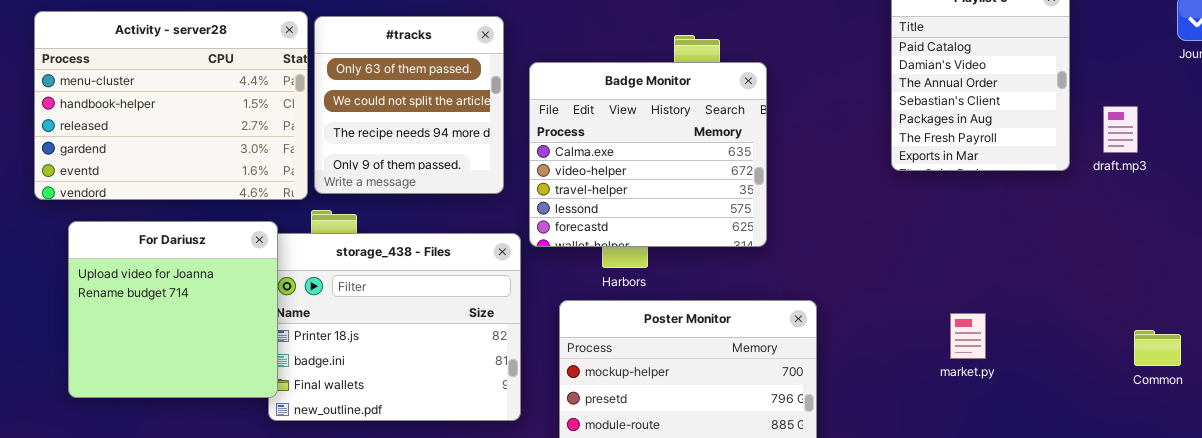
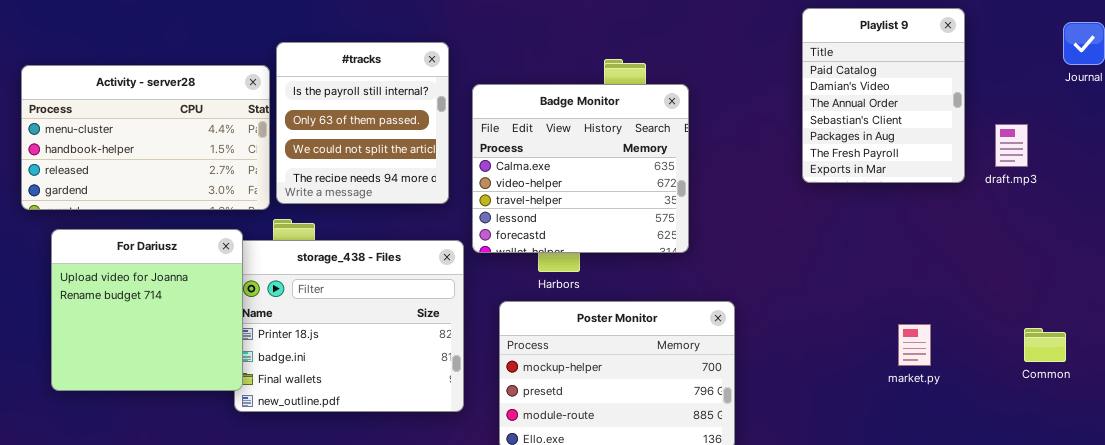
Activity - server28: [34,11,308,200] -> [21,65,270,210], resized
#tracks: [314,16,504,194] -> [276,42,449,204], scrolled up 1 row
market.py: [950,313,986,359] -> [898,324,931,366], moved

